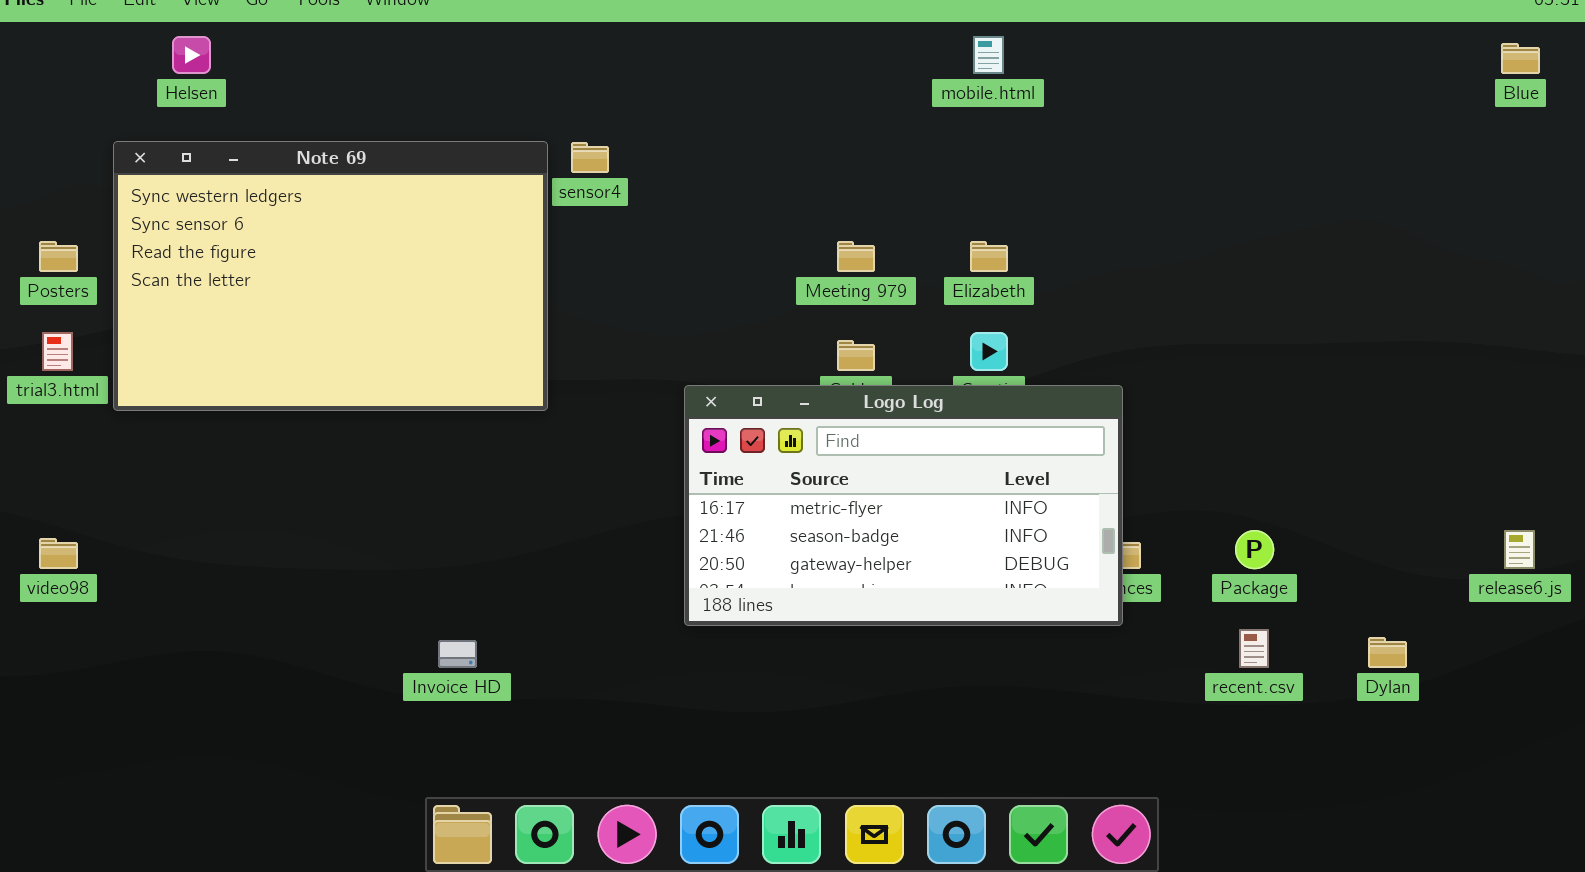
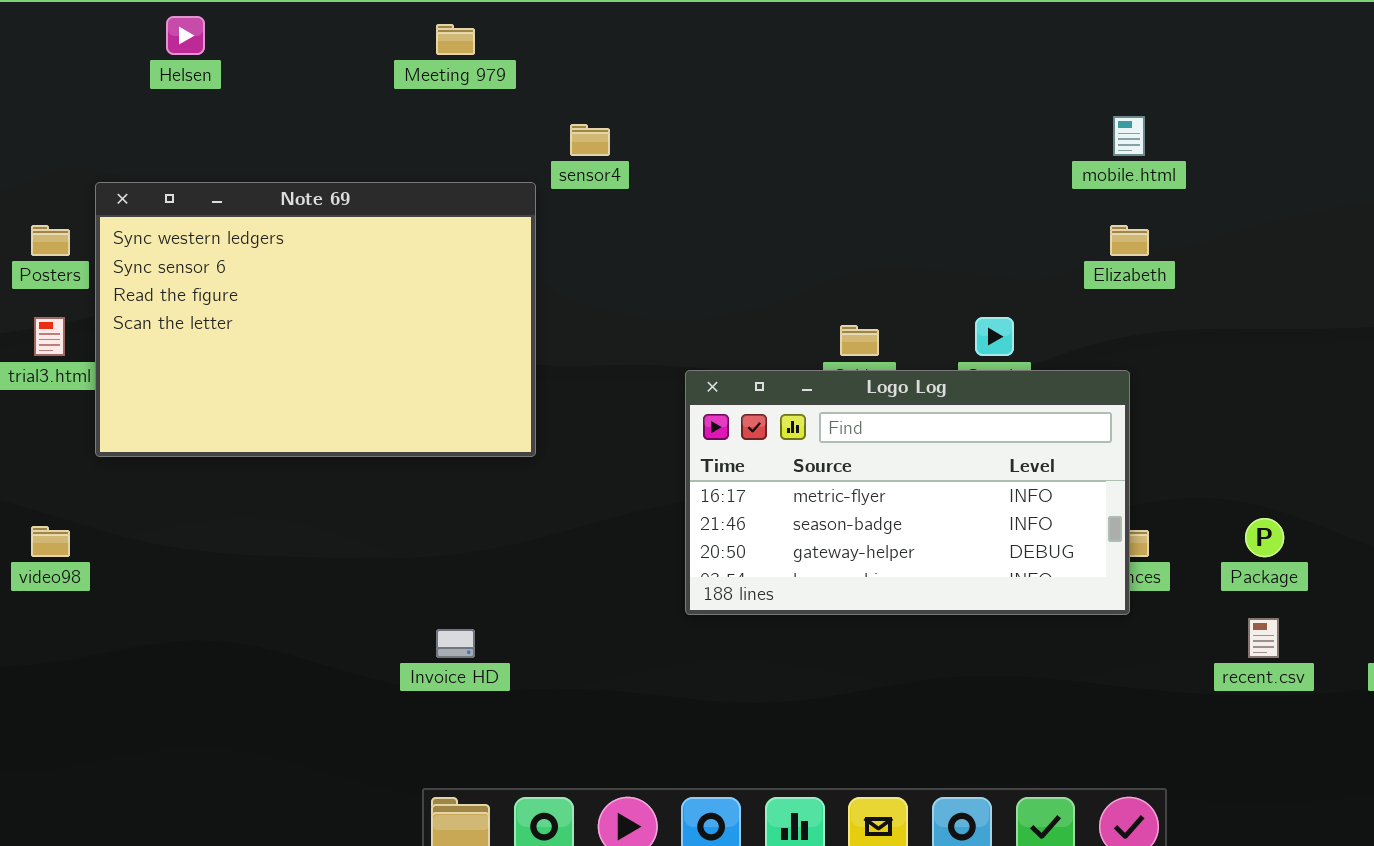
mobile.html: [973,36,1004,74] -> [1113,116,1145,156], moved
Note 69: [113,141,548,411] -> [95,182,536,457], moved
Meeting 979: [837,241,875,272] -> [436,24,475,55], moved
Elizabeth: [970,241,1008,272] -> [1110,225,1149,256], moved

